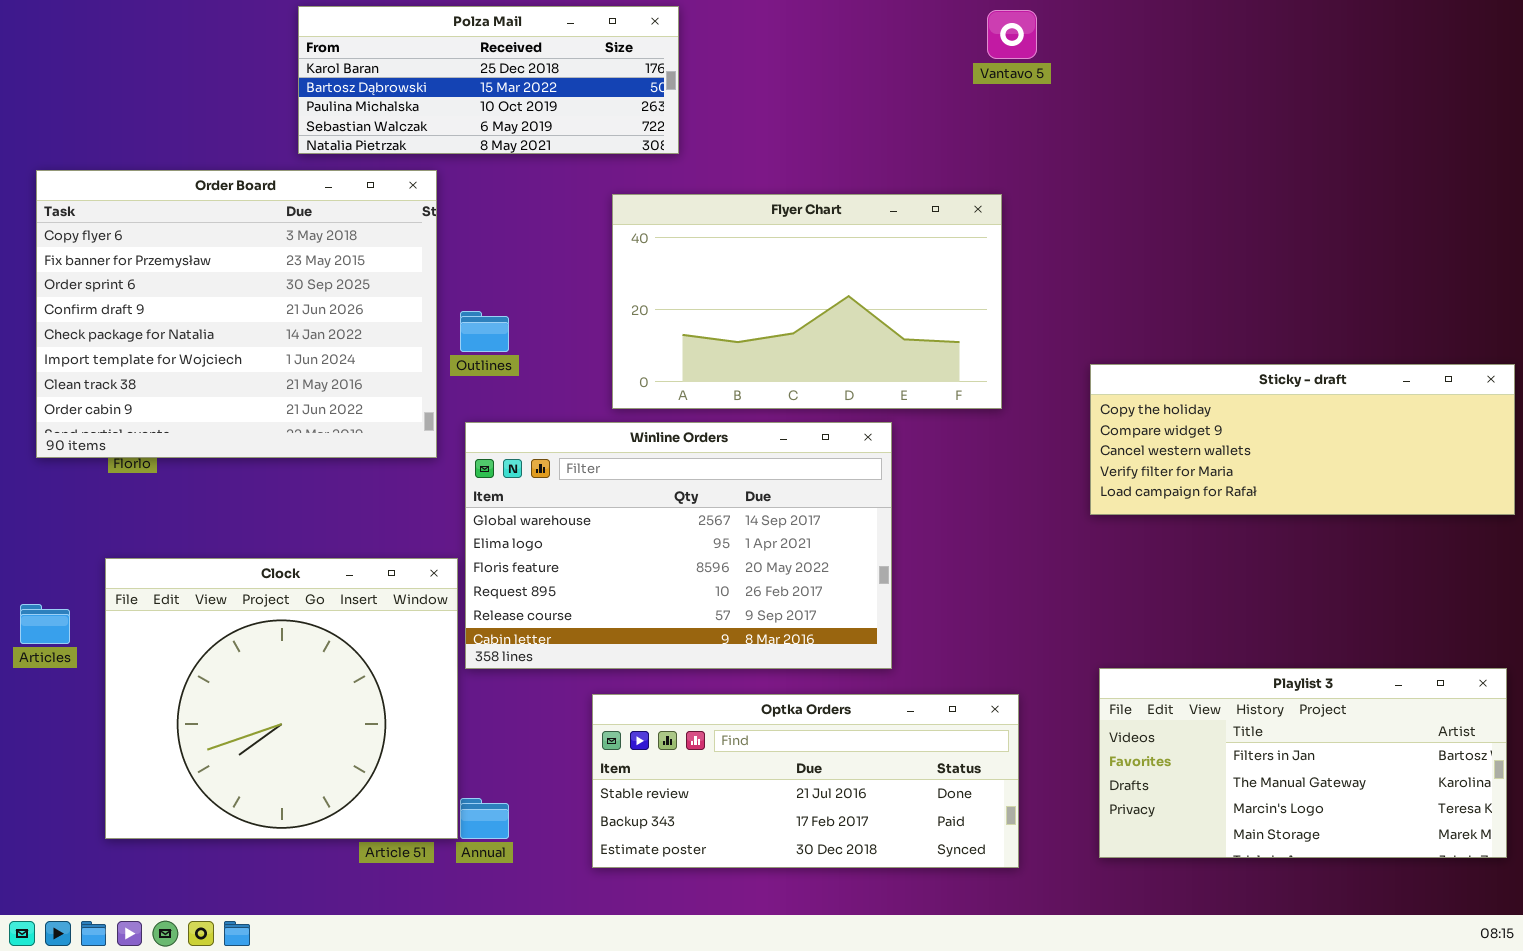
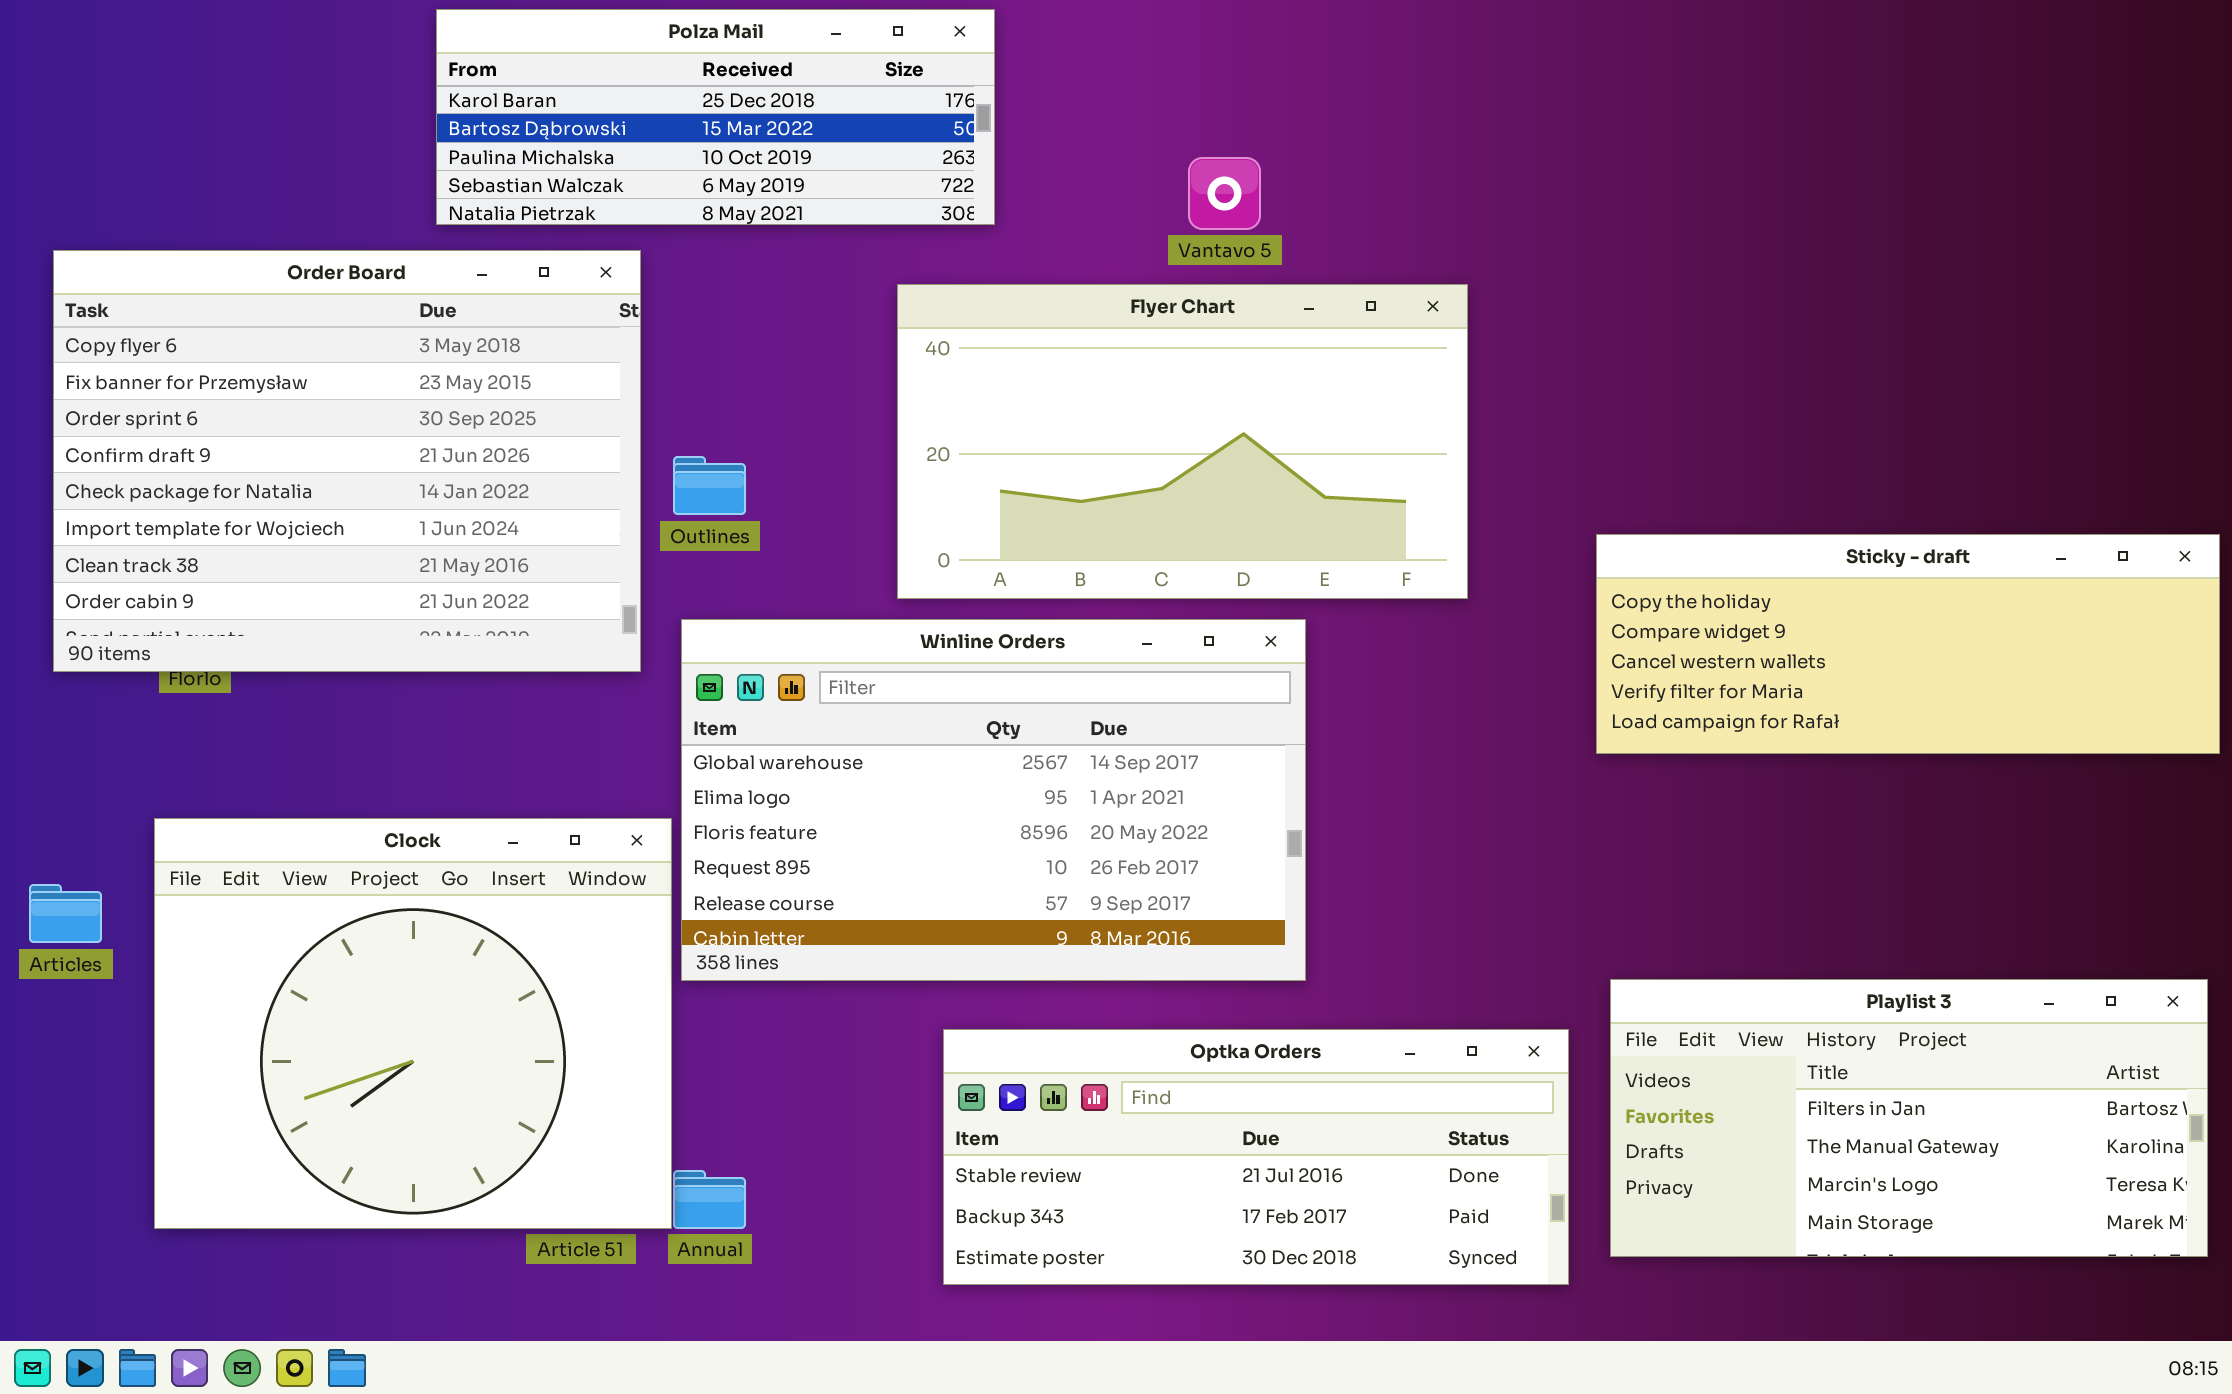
Vantavo 5: [987,10,1037,59] -> [1188,157,1261,230], moved
Optka Orders: [592,694,1019,868] -> [943,1029,1569,1285], moved

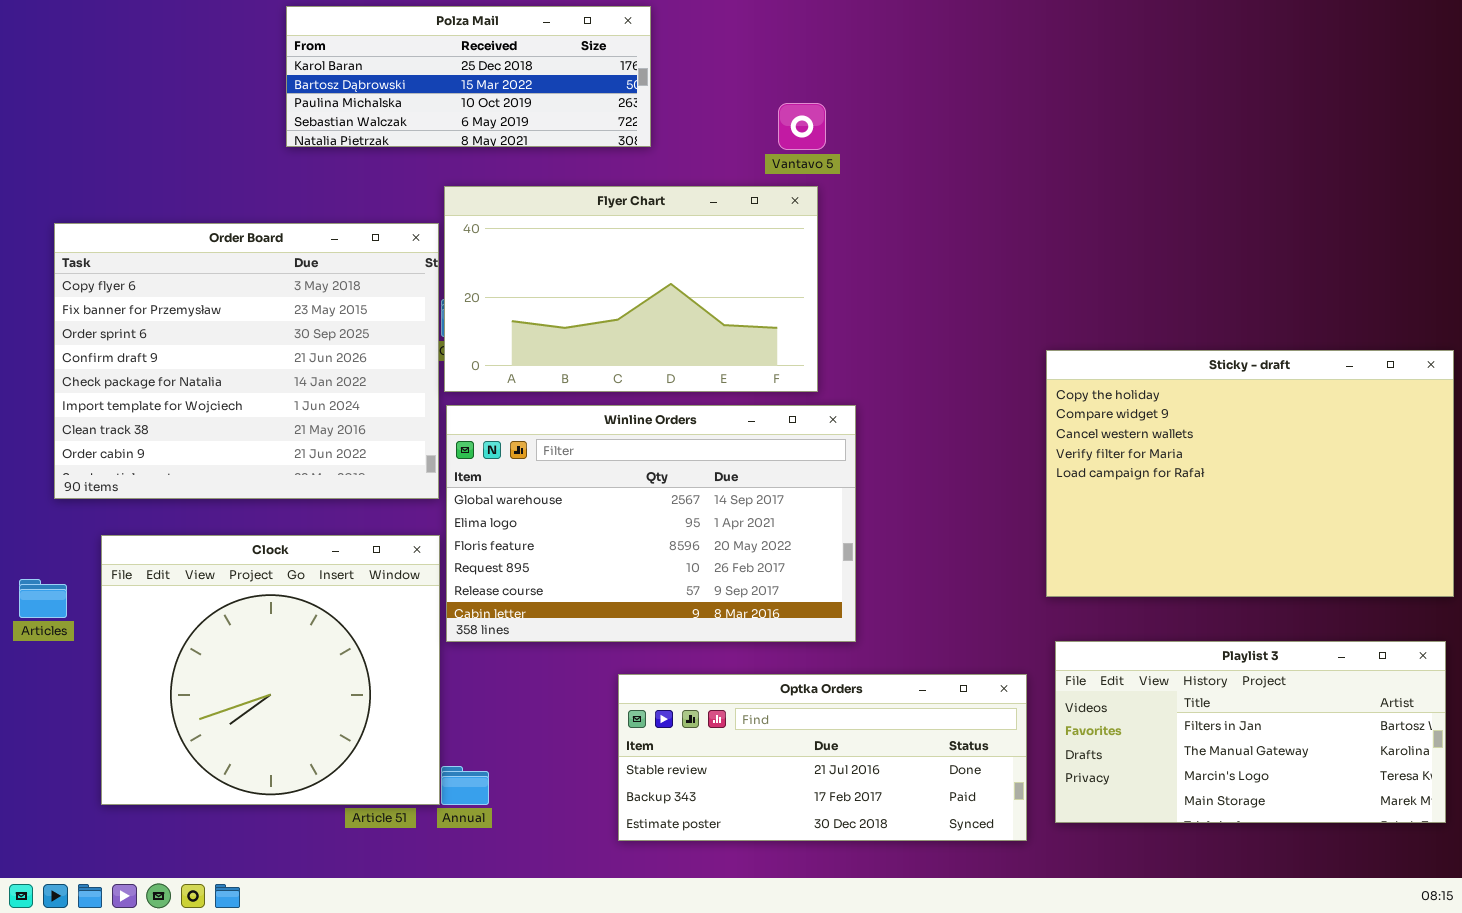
Order Board: [53,250,641,672] -> [54,223,439,499], moved
Flyer Chart: [897,284,1468,599] -> [444,186,818,392], moved
Sticky - draft: [1596,534,2220,754] -> [1046,350,1454,597], resized

